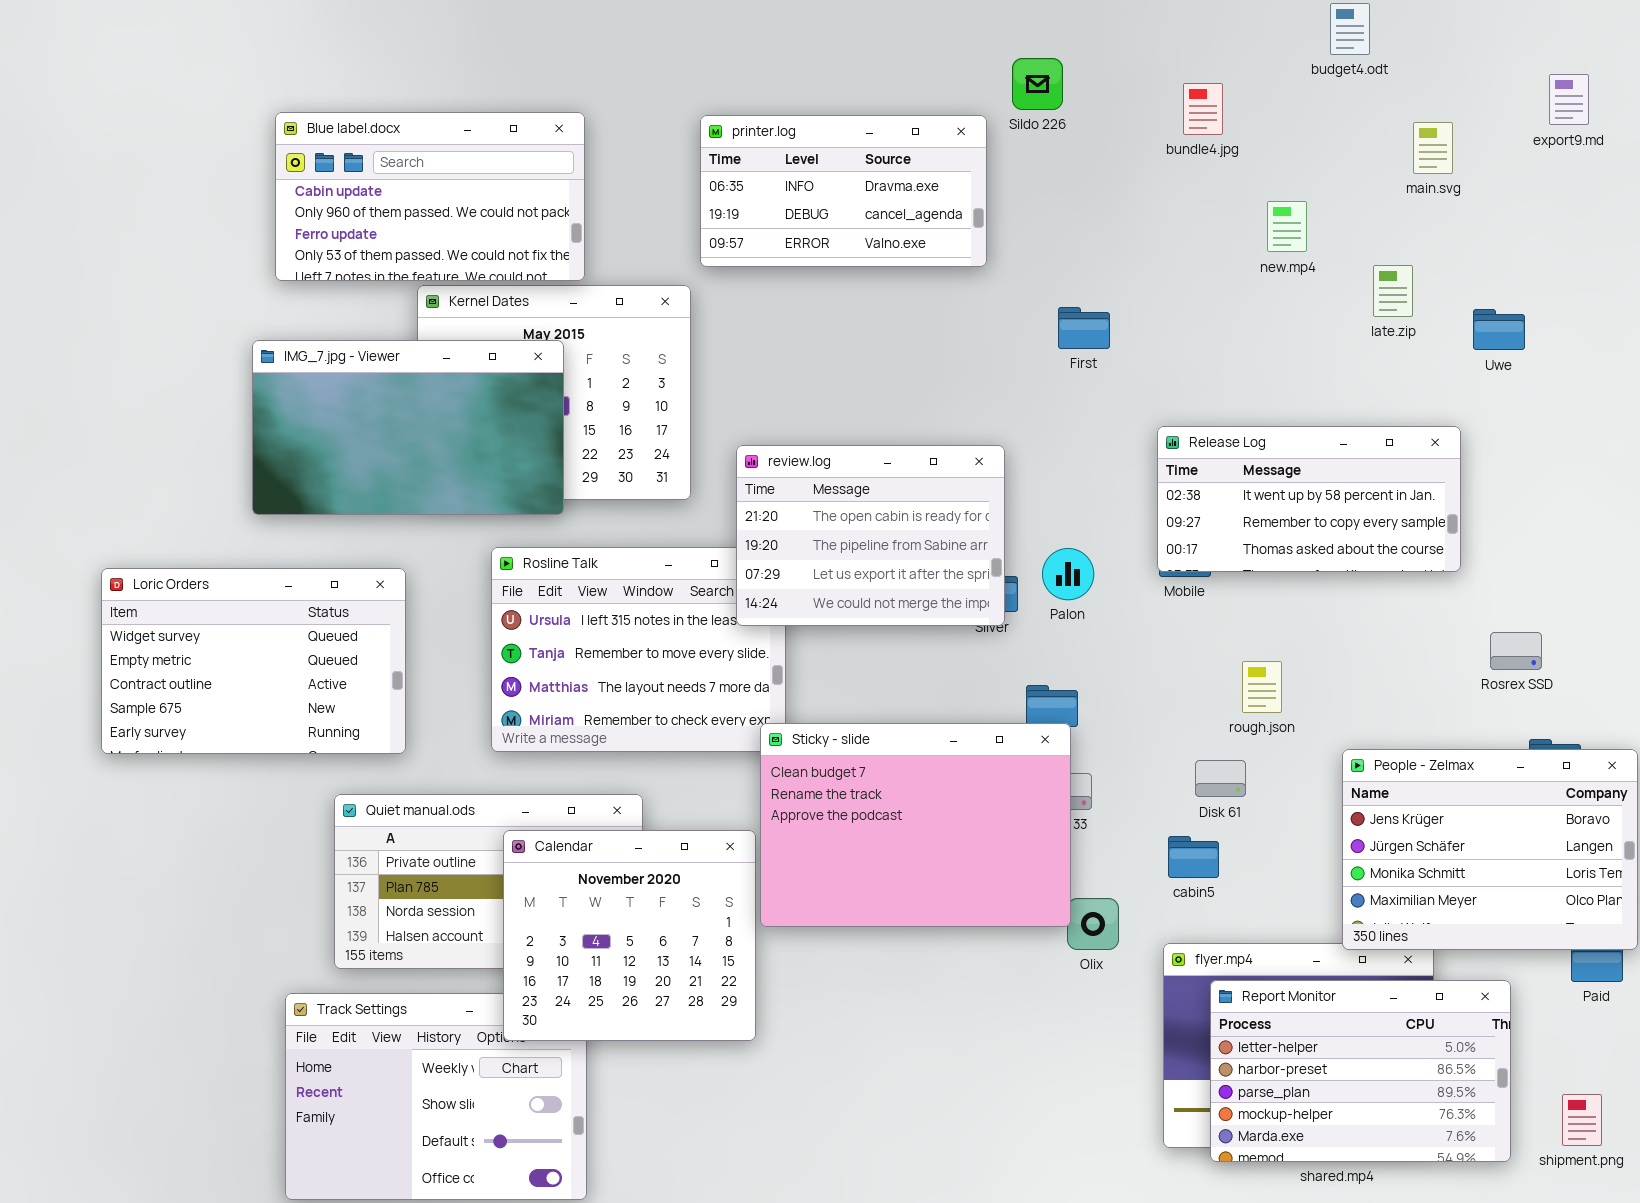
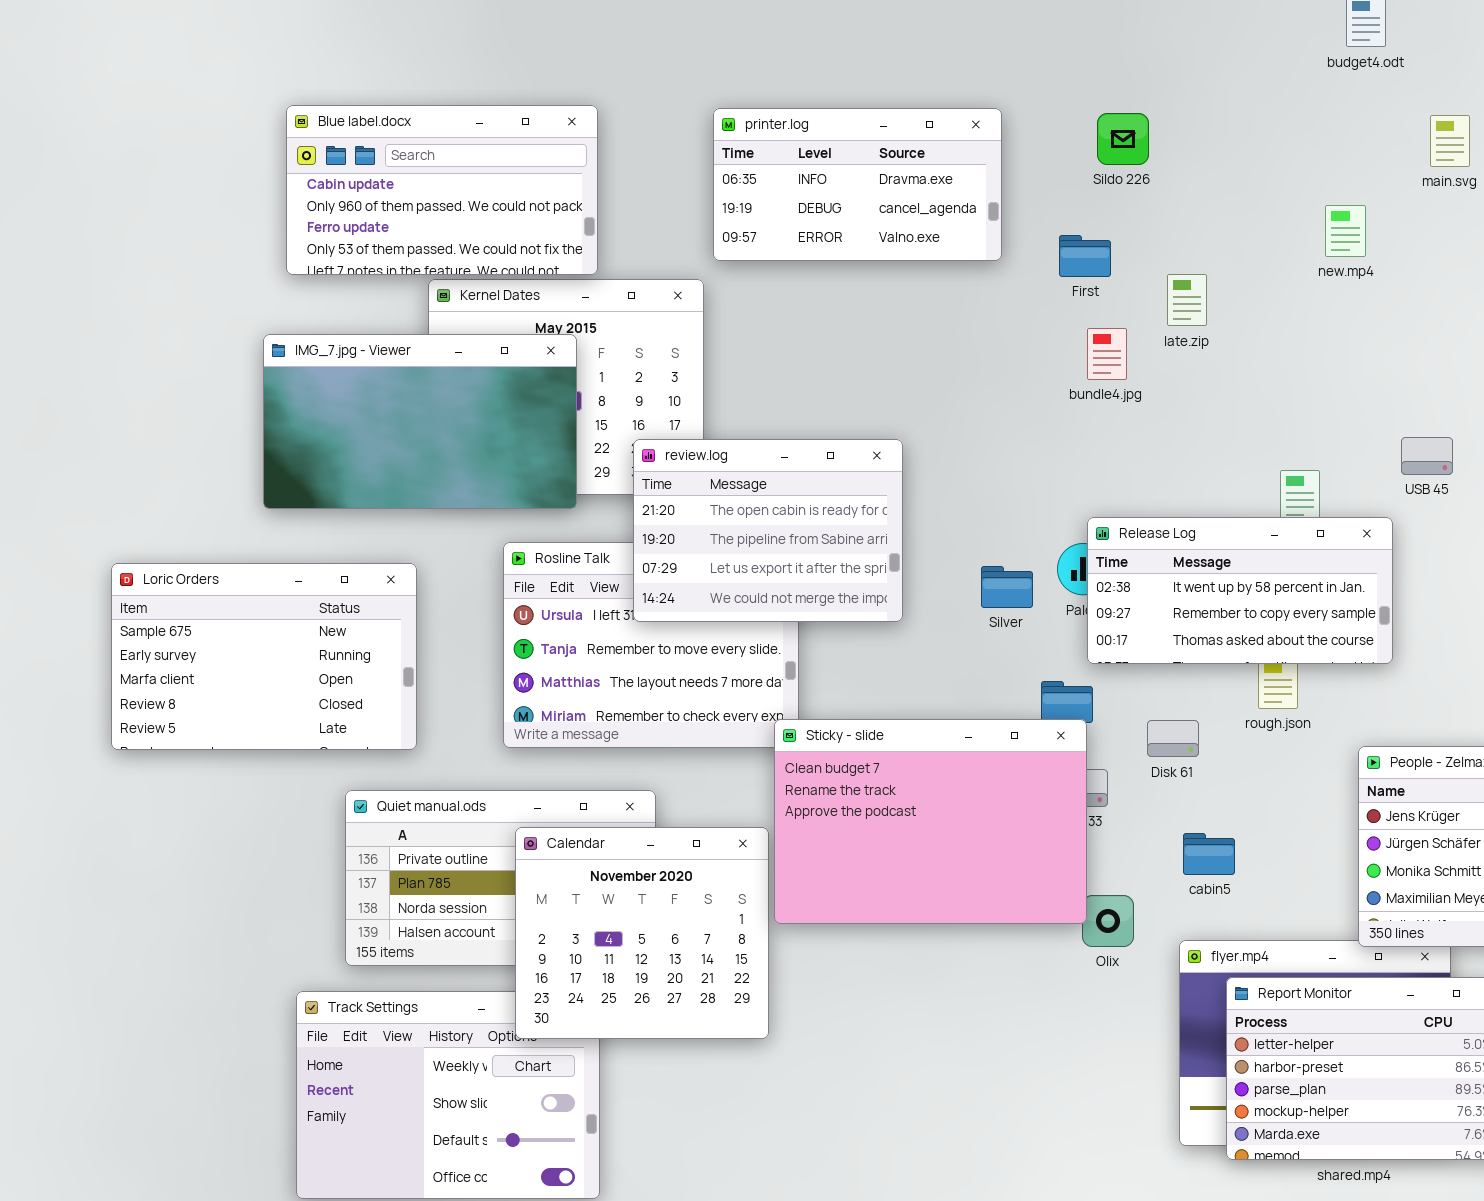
Sildo 226: [1012,58,1063,110] -> [1097,113,1149,165], moved
bundle4.jpg: [1183,83,1223,135] -> [1087,328,1127,380], moved
new.mp4: [1267,201,1307,252] -> [1325,205,1366,257], moved
late.zip: [1373,265,1413,317] -> [1167,274,1207,326], moved
First: [1058,307,1110,349] -> [1059,235,1111,277], moved
Release Log: [1157,426,1461,572] -> [1087,517,1393,664], moved
review.log: [736,445,1005,626] -> [633,439,903,622], moved
Loric Orders: [101,568,406,754] -> [111,563,417,750], scrolled down 3 rows
Disk 61: [1195,760,1246,797] -> [1147,720,1199,757], moved

